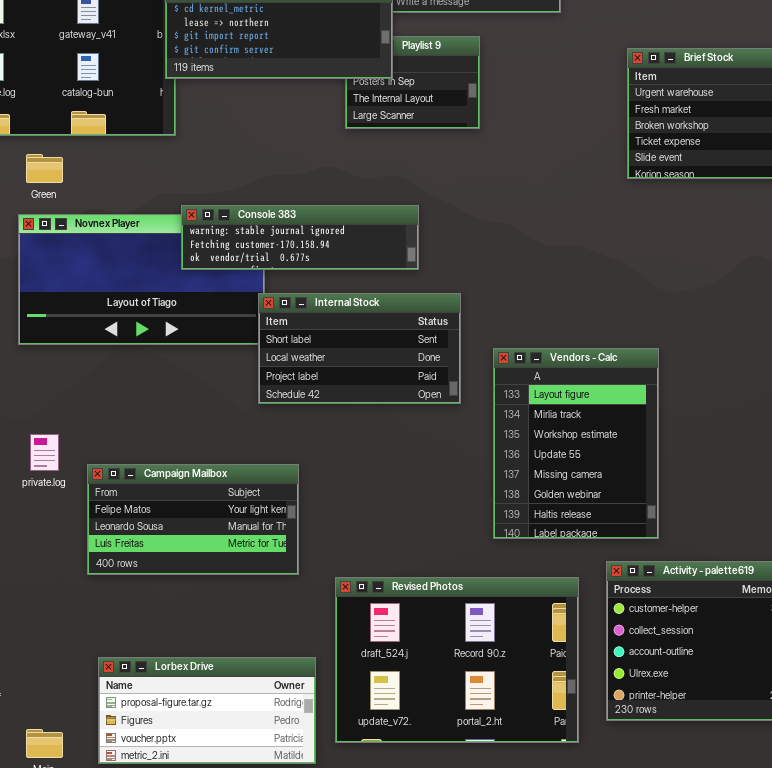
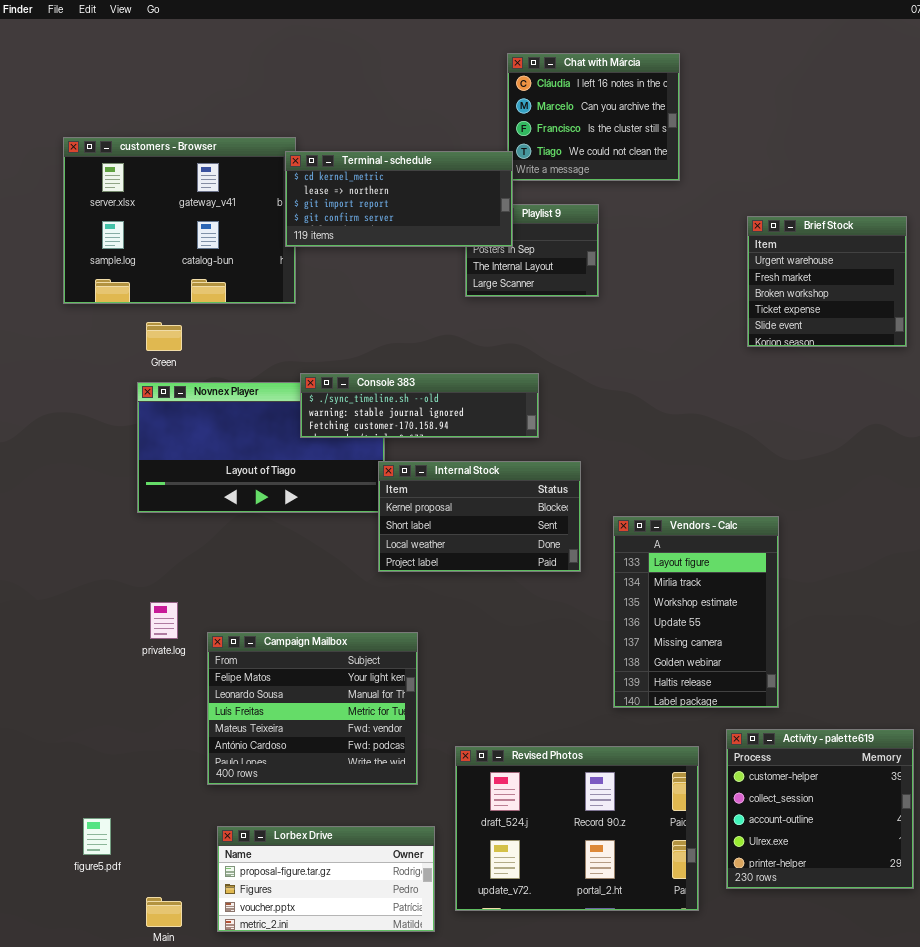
Console 383: [181,205,419,270] -> [300,373,539,438], scrolled up 1 row
Internal Stock: [258,293,461,404] -> [378,461,581,572], scrolled up 1 row
Campaign Mailbox: [87,464,299,575] -> [207,632,418,785], resized

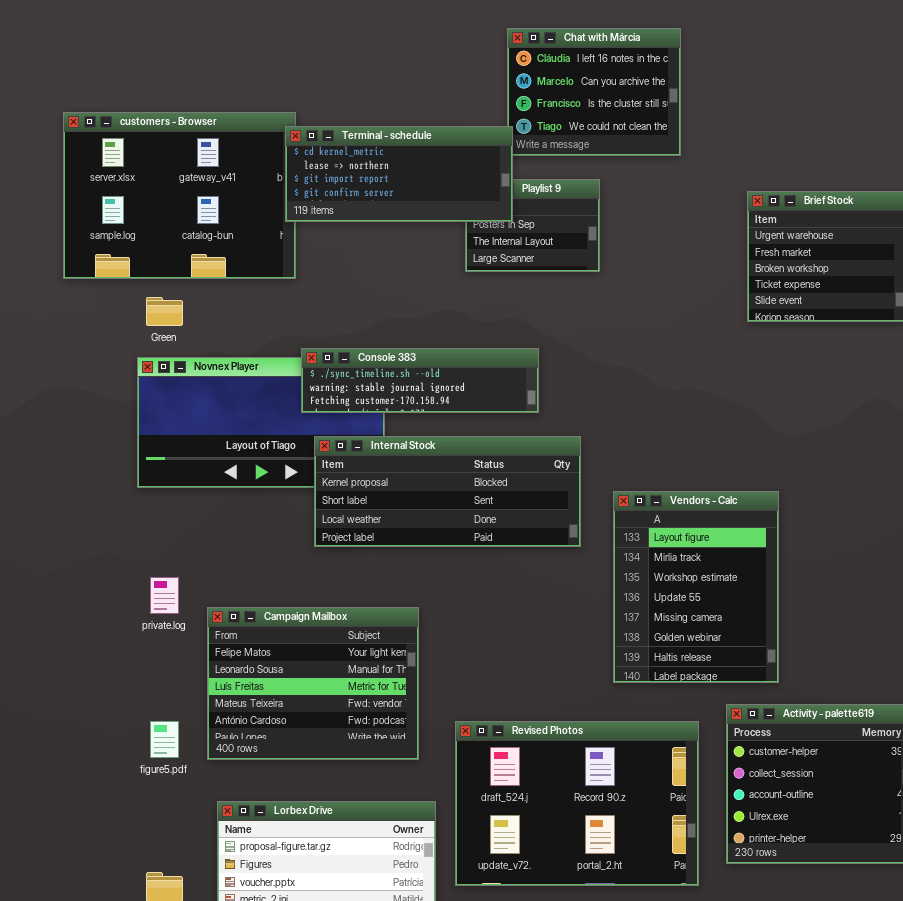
Internal Stock: [378,461,581,572] -> [314,436,581,547], resized
figure5.pdf: [83,818,111,855] -> [150,721,179,758], moved

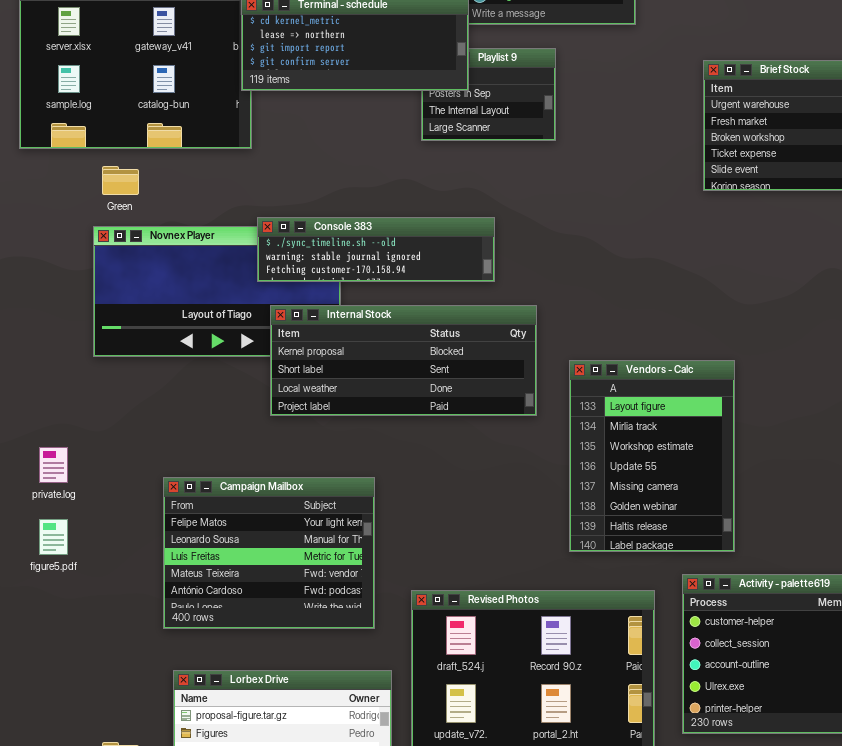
private.log: [150,577,179,614] -> [39,447,68,483], moved
figure5.pdf: [150,721,179,758] -> [39,519,68,555], moved

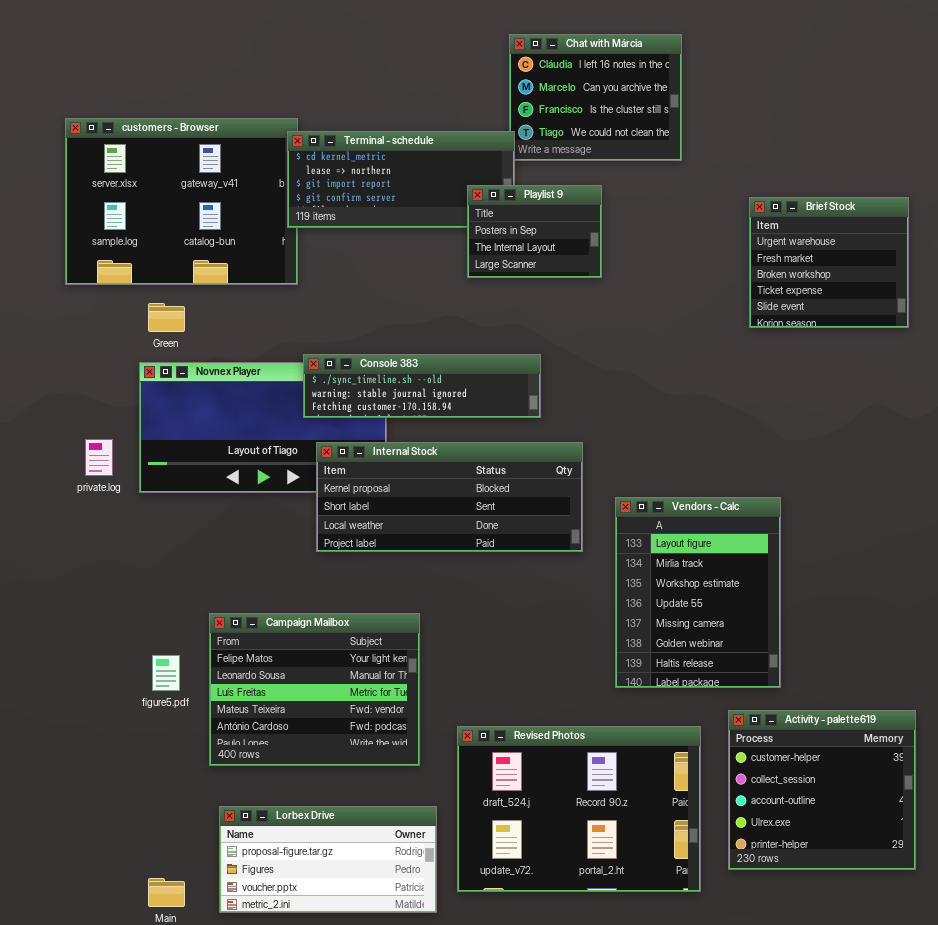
Playlist 9: [421,48,556,141] -> [467,185,602,278], raised
private.log: [39,447,68,483] -> [85,439,113,476], moved
figure5.pdf: [39,519,68,555] -> [152,655,180,691], moved

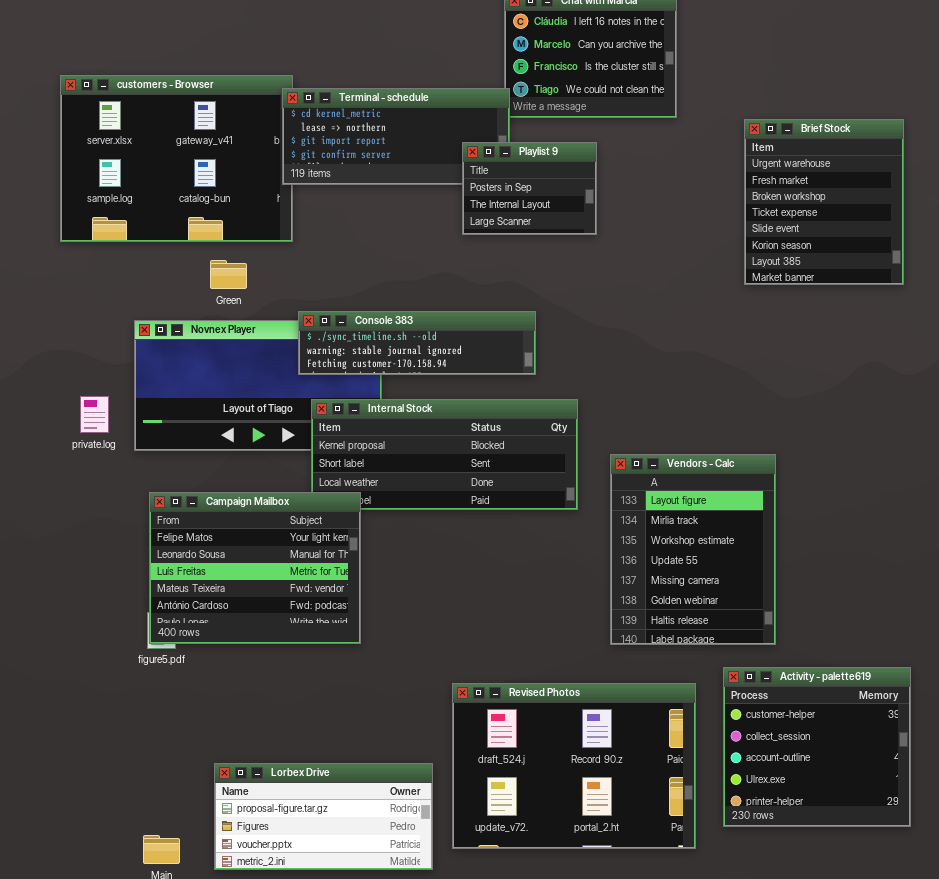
Brief Stock: [749,197,909,328] -> [744,119,904,285], resized
Green: [148,303,185,332] -> [210,260,247,289], moved
Campaign Mailbox: [209,613,420,766] -> [149,492,361,644], moved

